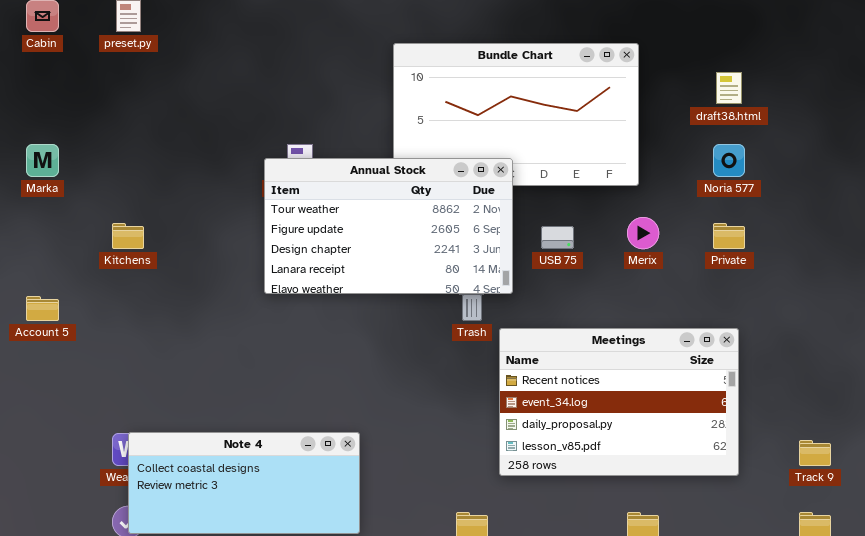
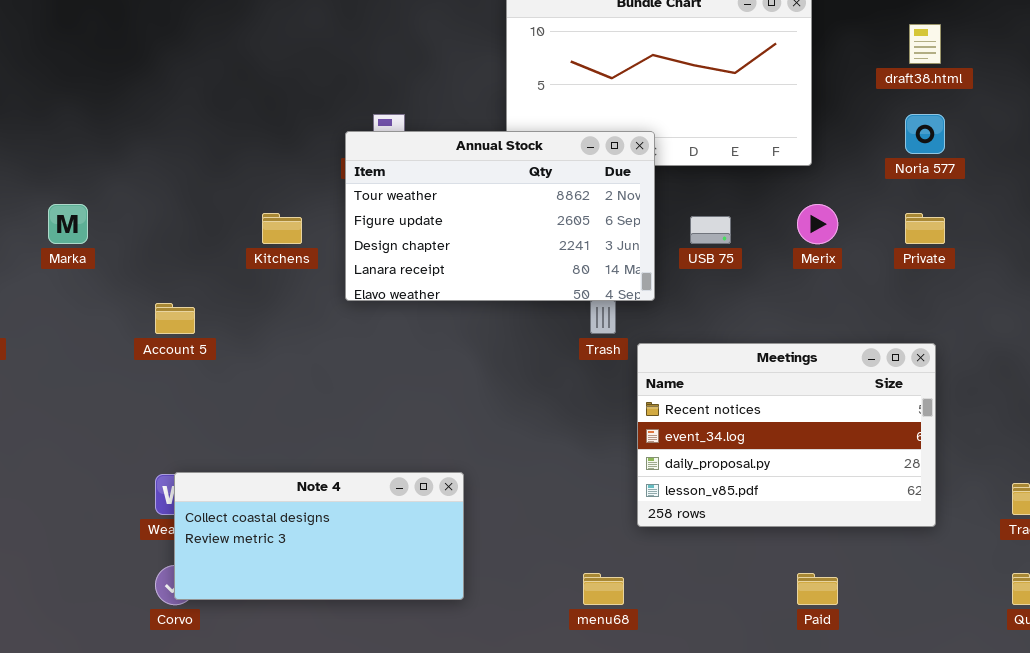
Marka: [26,144,59,177] -> [48,204,88,244], moved
Kitchens: [112,223,144,249] -> [262,213,302,244], moved
Account 5: [26,296,59,321] -> [155,303,195,334], moved

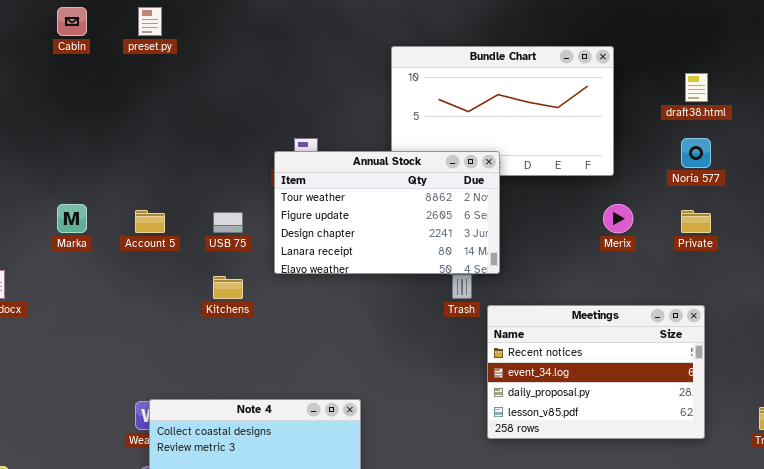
Kitchens: [262,213,302,244] -> [213,276,243,299], moved
USB 75: [690,216,731,244] -> [213,212,243,233], moved
Account 5: [155,303,195,334] -> [135,210,165,233], moved

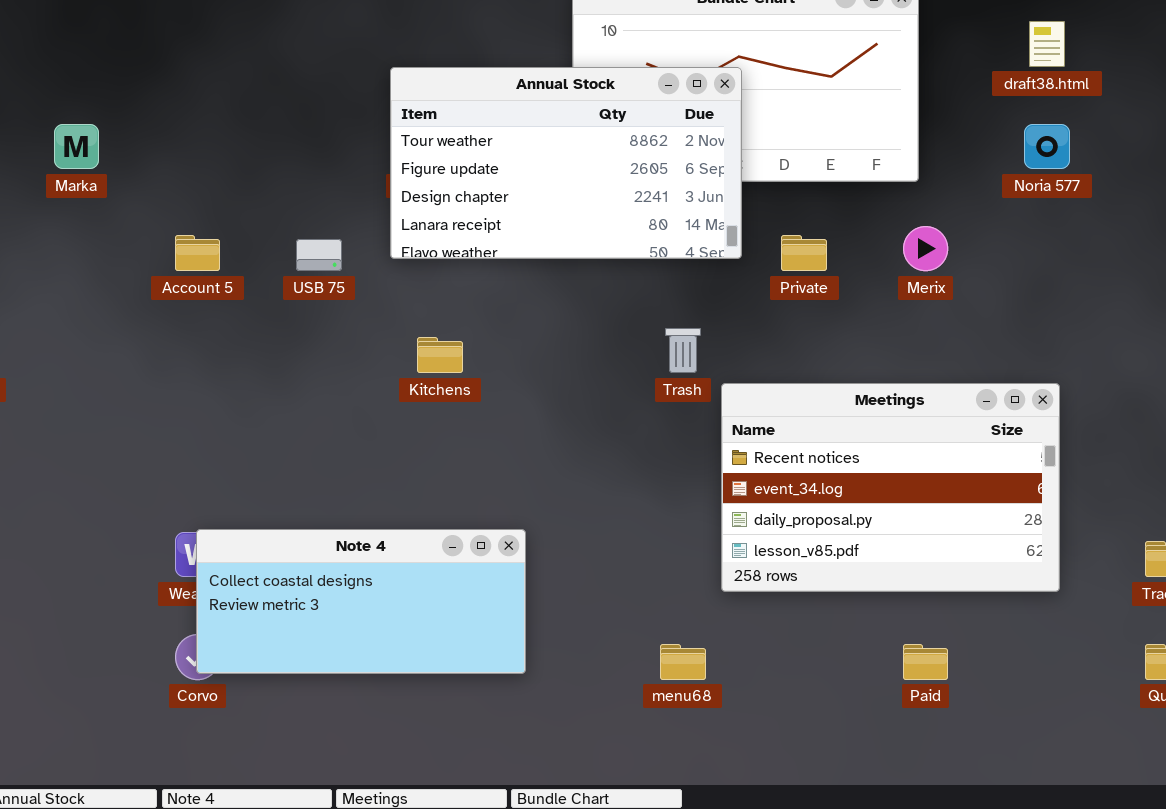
Annual Stock: [274,151,500,274] -> [390,67,742,259], moved
Marka: [57,204,87,233] -> [54,124,99,169], moved
Private: [681,210,711,233] -> [781,235,827,271], moved
Kitchens: [213,276,243,299] -> [417,337,463,373], moved

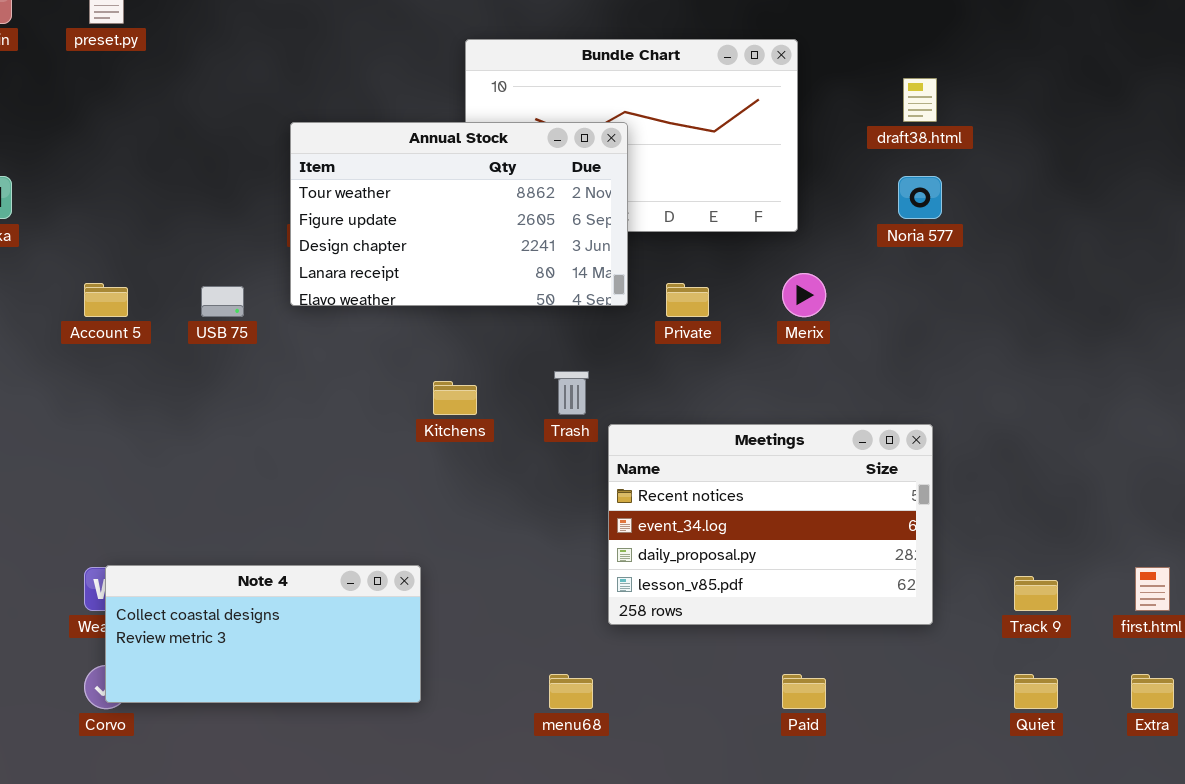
Kitchens: [417,337,463,373] -> [433,381,477,415], moved

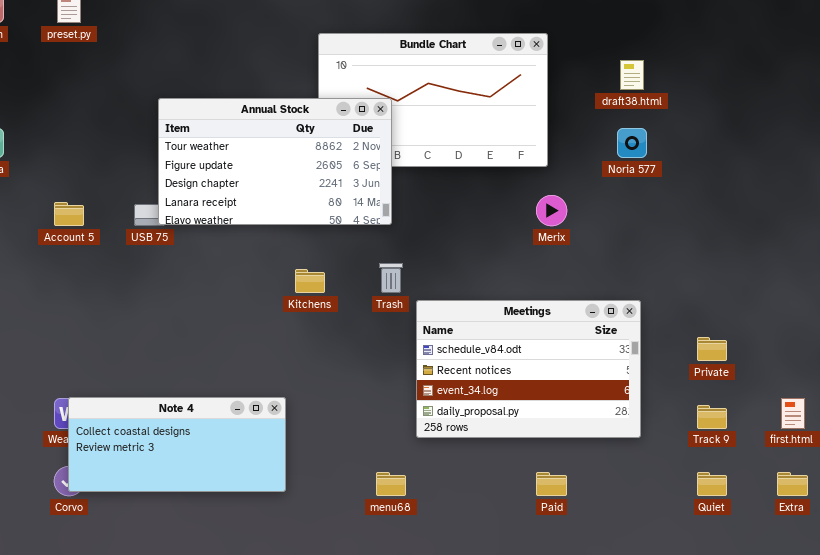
Annual Stock: [290,122,628,306] -> [158,98,392,225], moved
Private: [666,283,709,317] -> [697,337,727,361], moved
Meetings: [608,424,933,625] -> [416,300,641,438], scrolled up 1 row

